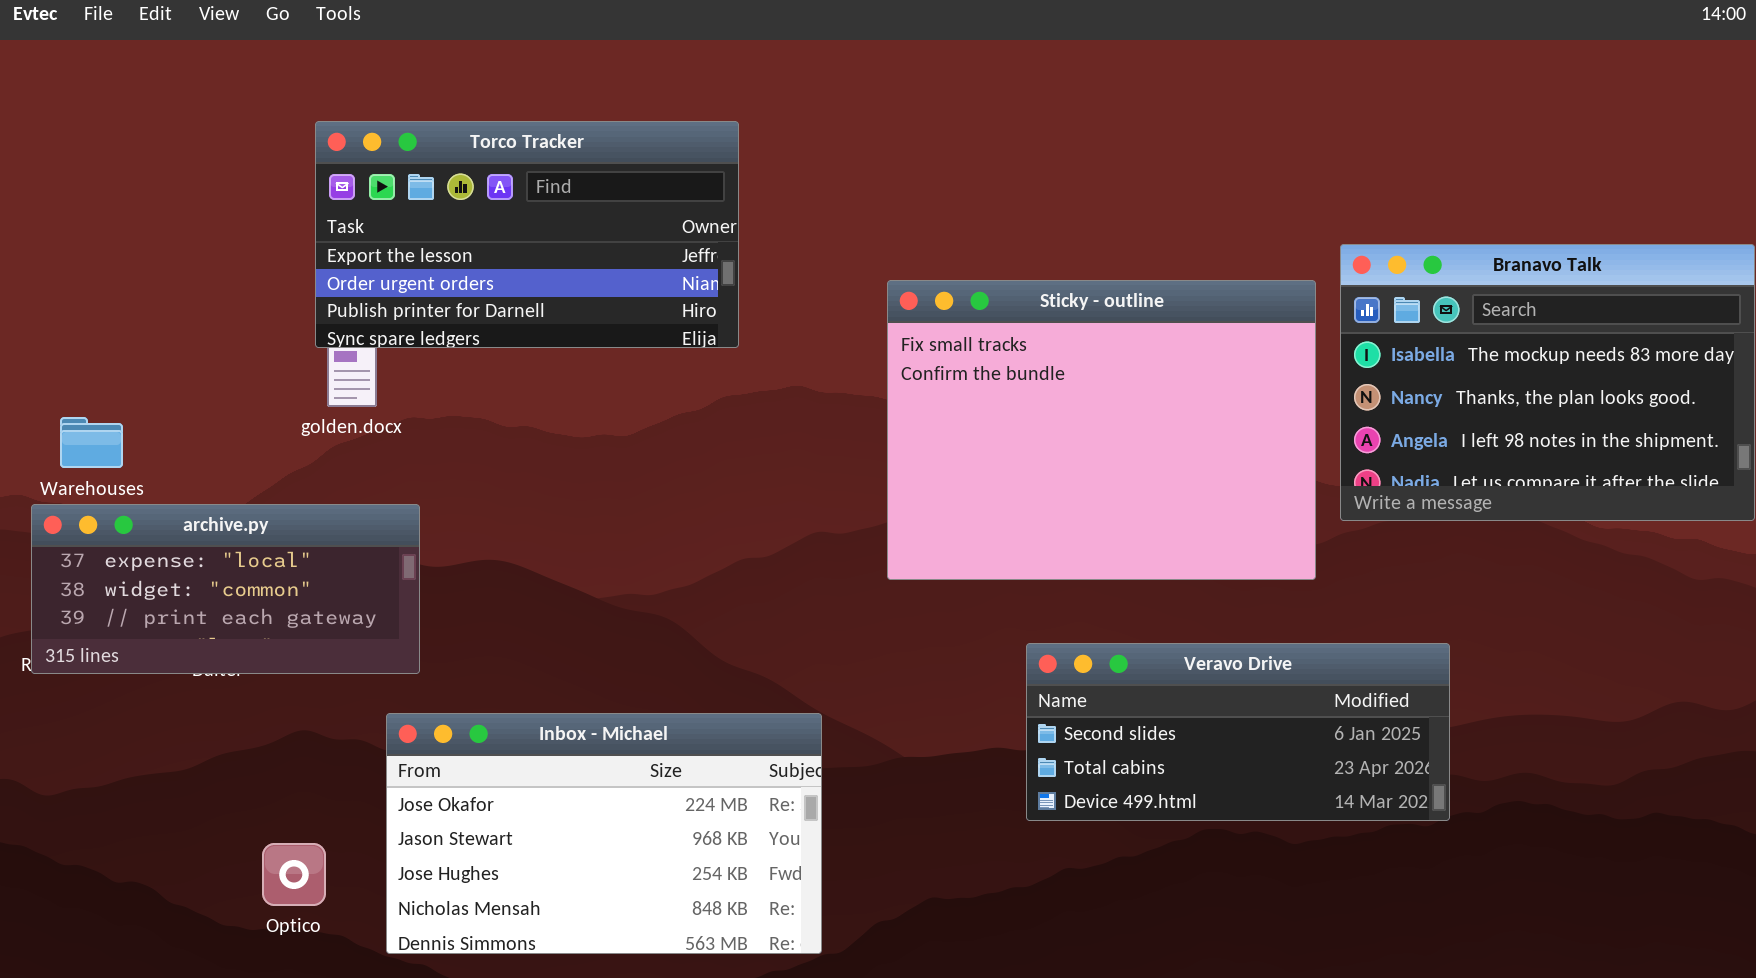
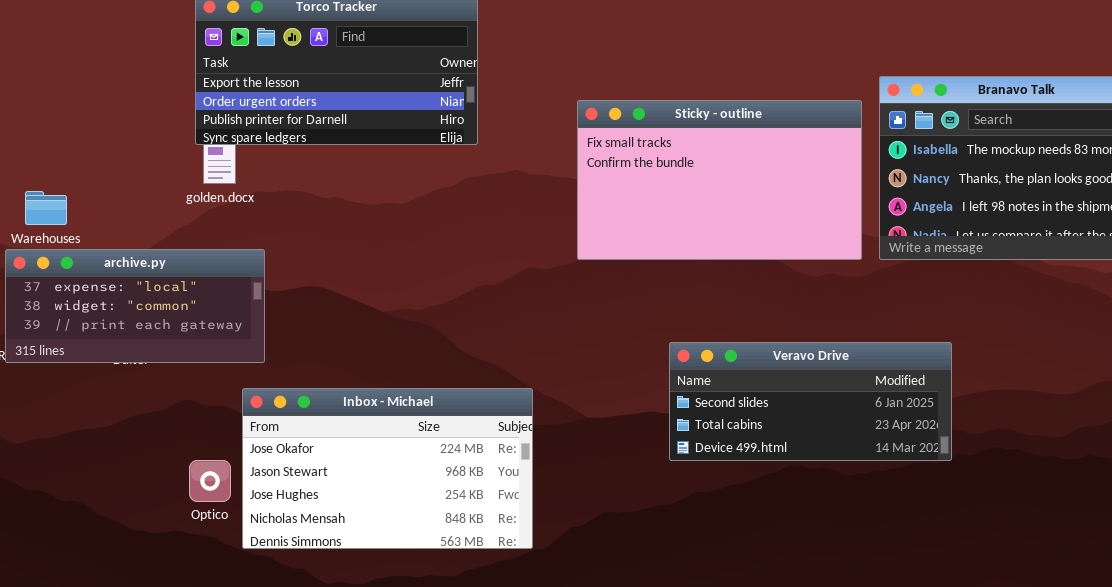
Sticky - outline: [887,280,1316,580] -> [577,100,862,260], resized
Optico: [262,843,326,906] -> [189,460,231,502], moved

